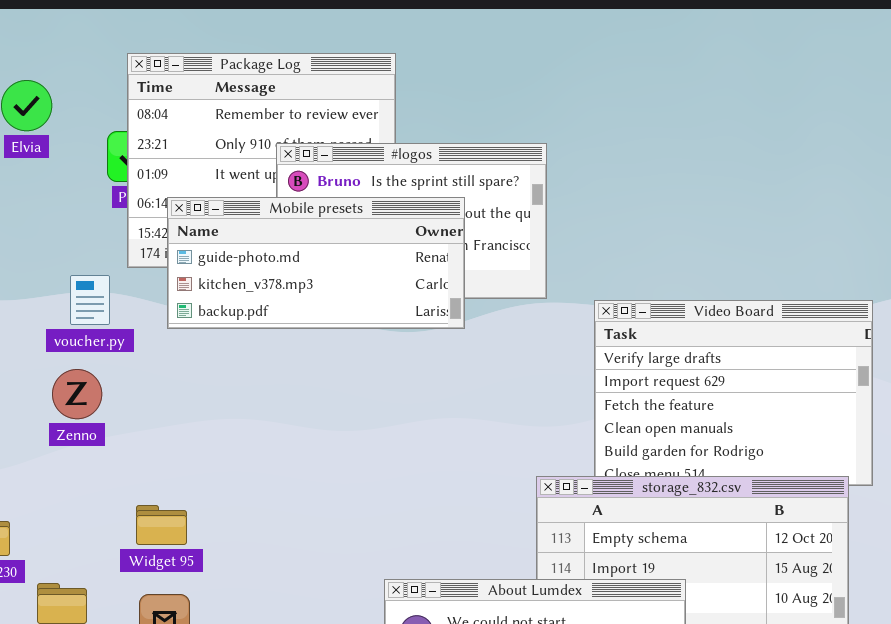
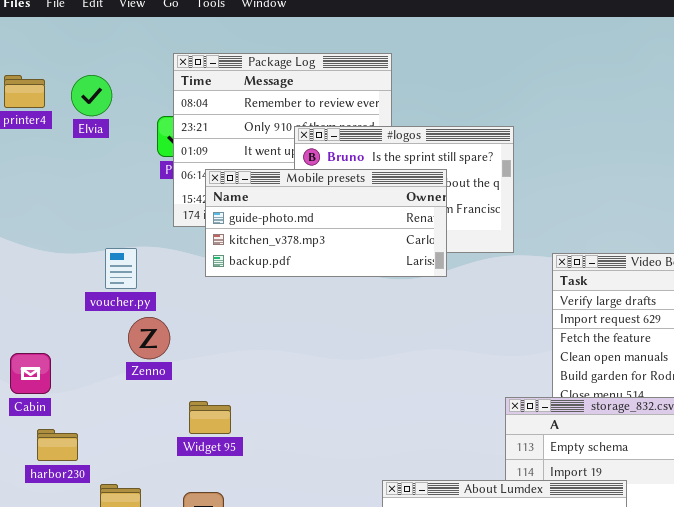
voucher.py: [70,275,110,325] -> [105,248,137,289], moved
Zenno: [52,369,102,419] -> [128,317,170,359], moved
Widget 95: [136,505,187,545] -> [189,401,231,434], moved

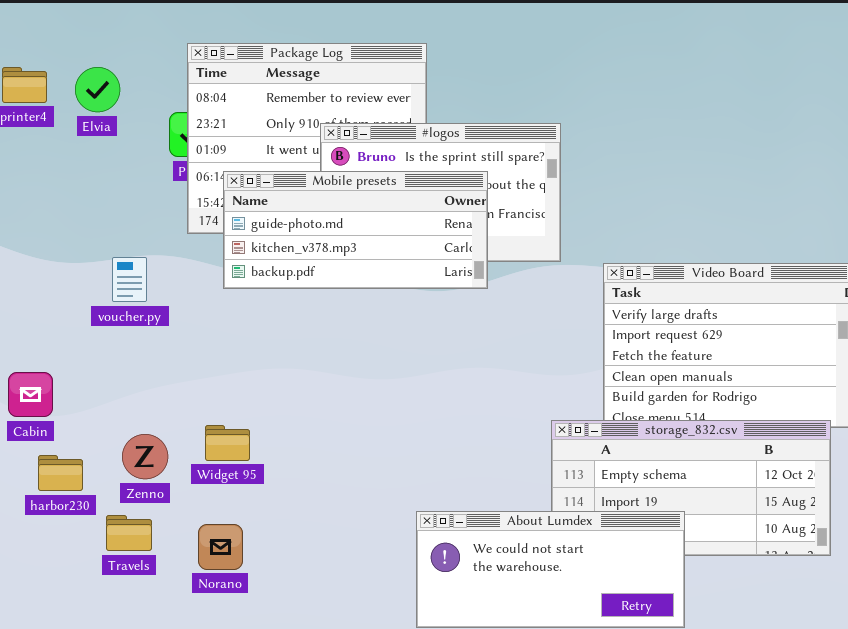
Zenno: [128,317,170,359] -> [122,434,168,479], moved

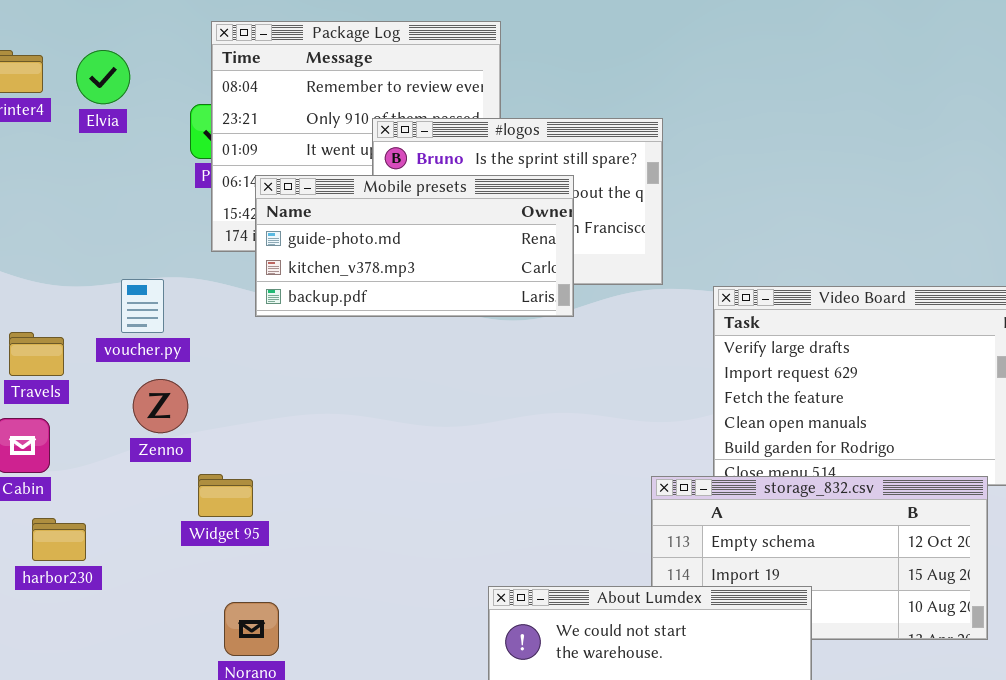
Widget 95: [205,425,250,461] -> [198,474,253,517], moved
Zenno: [122,434,168,479] -> [133,379,188,433], moved
Travels: [106,515,152,551] -> [9,332,64,376], moved

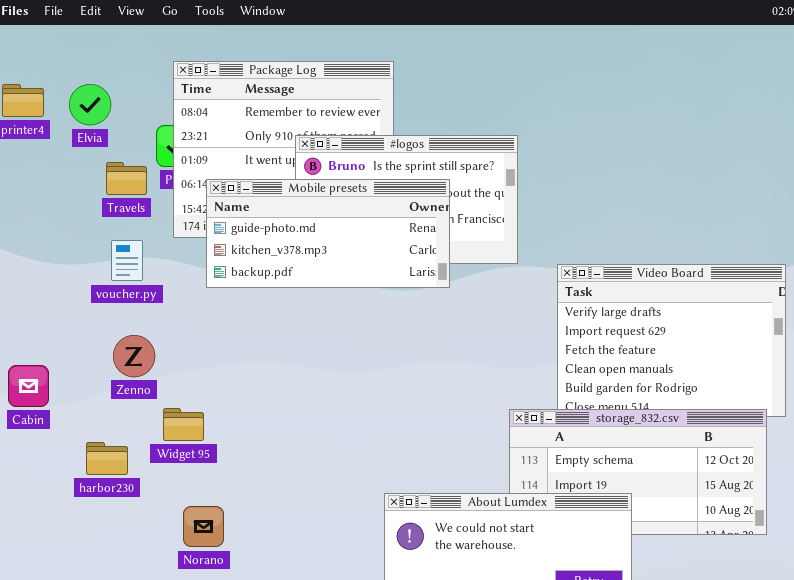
voucher.py: [121,279,164,333] -> [111,240,143,281], moved
Travels: [9,332,64,376] -> [106,162,147,195], moved
harbor230: [32,518,86,561] -> [86,442,128,475], moved

